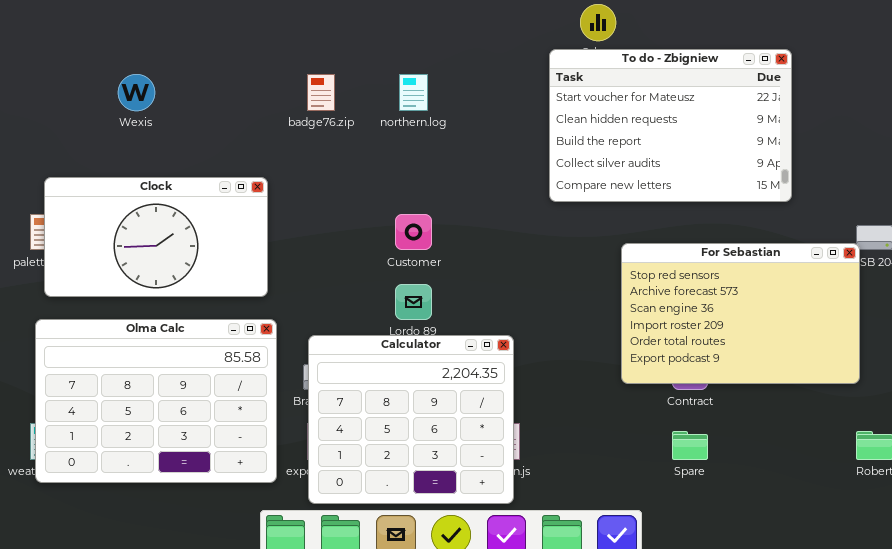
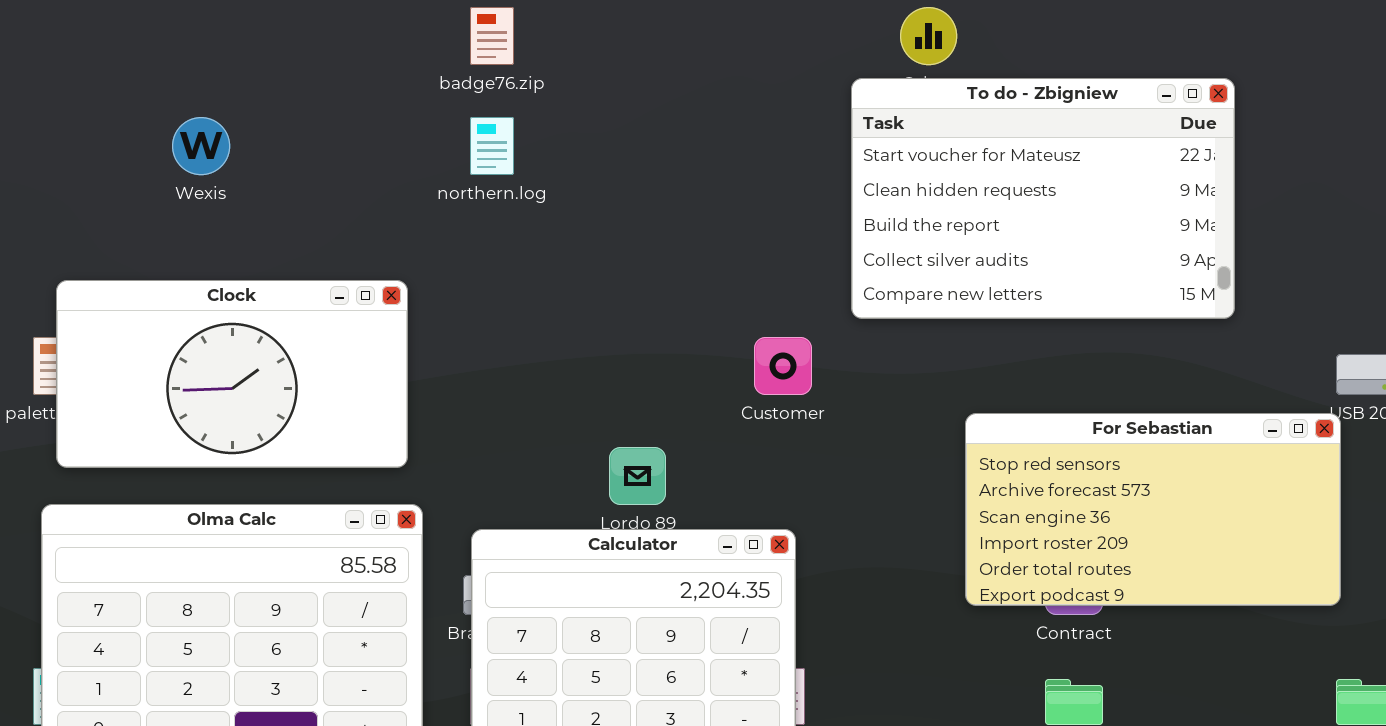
badge76.zip: [307,74,335,111] -> [470,7,514,65], moved
northern.log: [399,74,428,111] -> [470,117,514,175], moved
Customer: [395,214,432,250] -> [754,337,812,395], moved
For Sebastian: [621,243,860,384] -> [965,413,1341,606], resized

